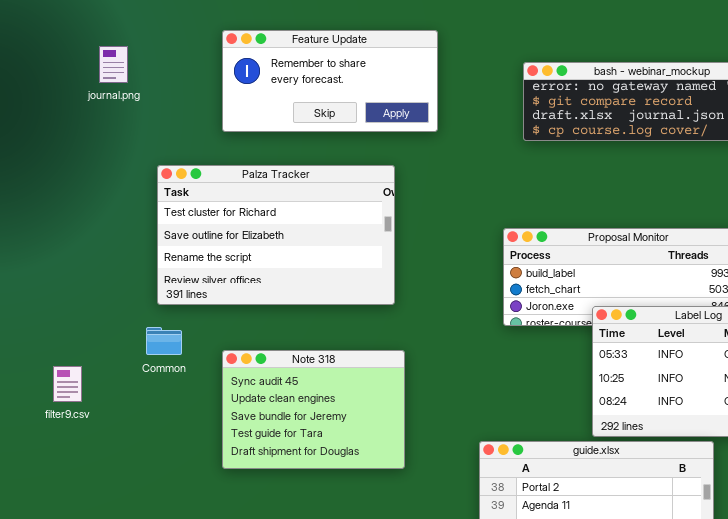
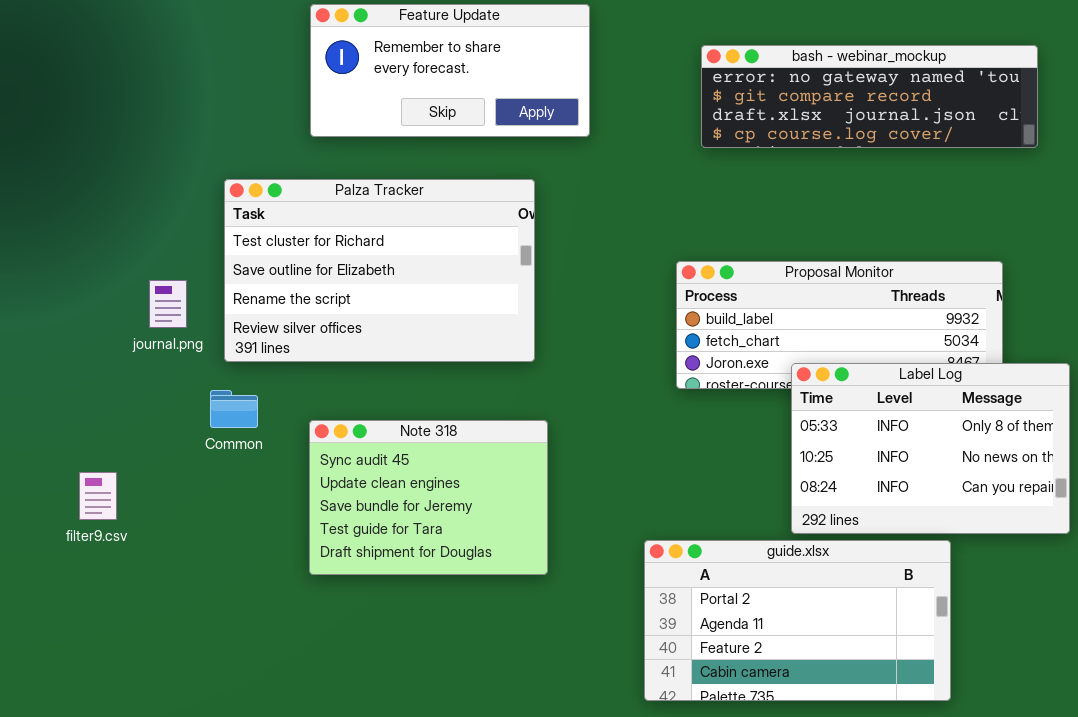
journal.png: [99,46,128,83] -> [149,280,187,328], moved
filter9.csv: [53,366,82,402] -> [79,472,117,520], moved

